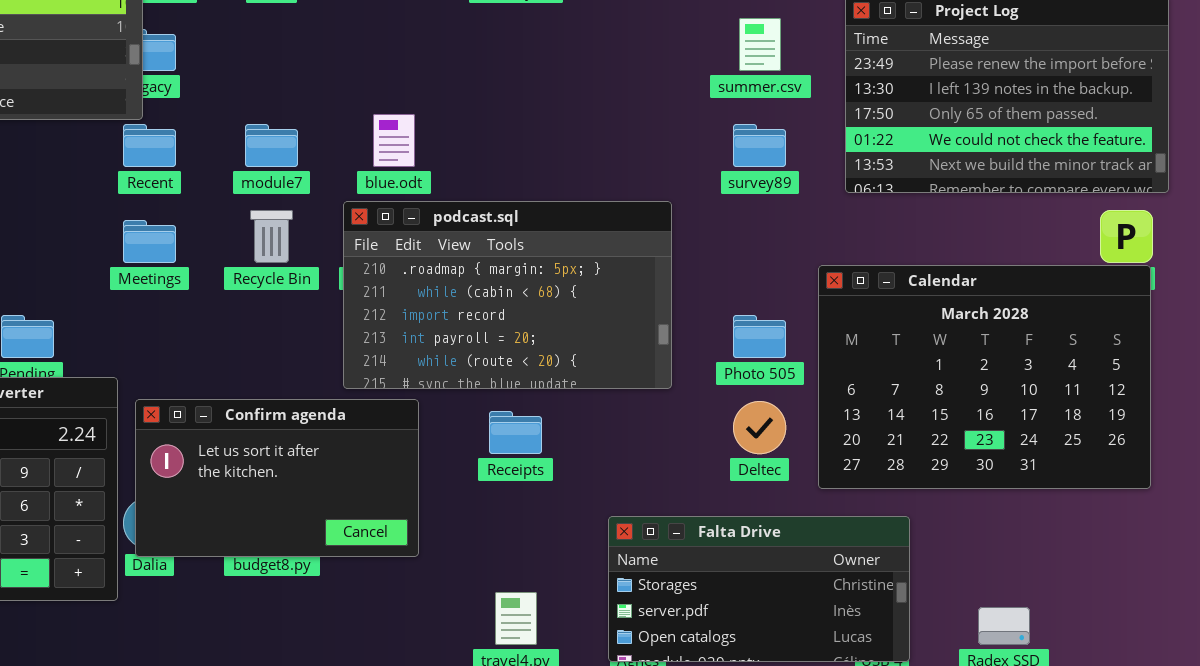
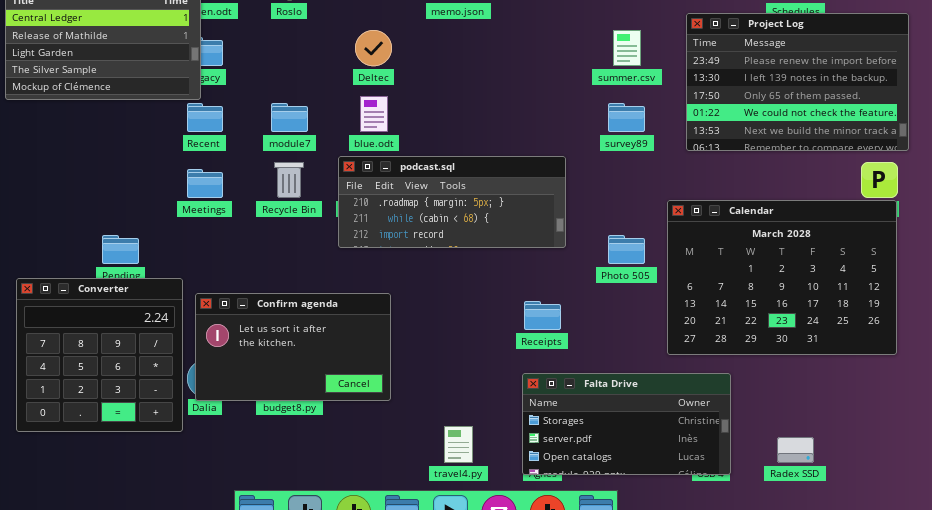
podcast.sql: [343,201,672,389] -> [338,156,566,248], resized
Deltec: [733,401,786,454] -> [355,30,392,66], moved
Receipts: [489,411,542,454] -> [524,301,561,330], moved

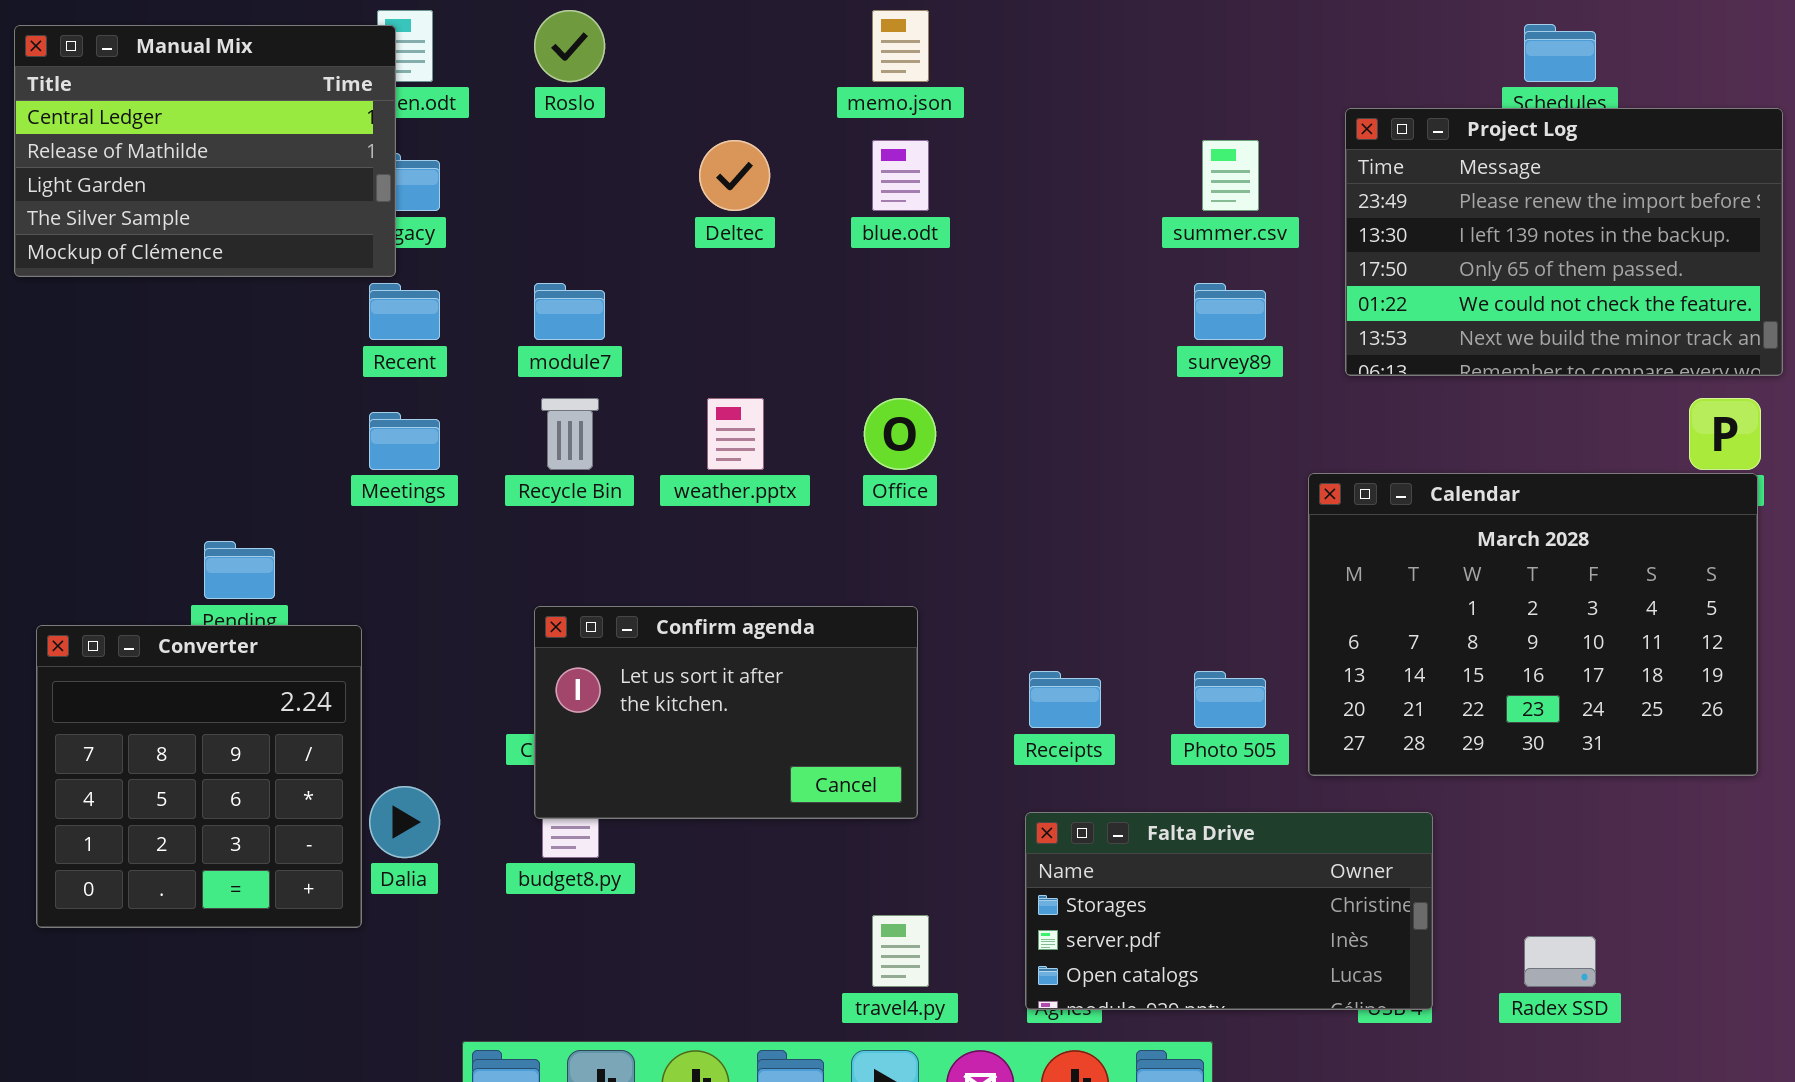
blue.odt: [360,96,388,132] -> [872,140,929,211], moved
podcast.sql: [338,156,566,248] -> none, closed
Photo 505: [608,235,645,264] -> [1194,671,1266,728], moved
Confirm agenda: [195,293,391,401] -> [534,606,918,819], moved

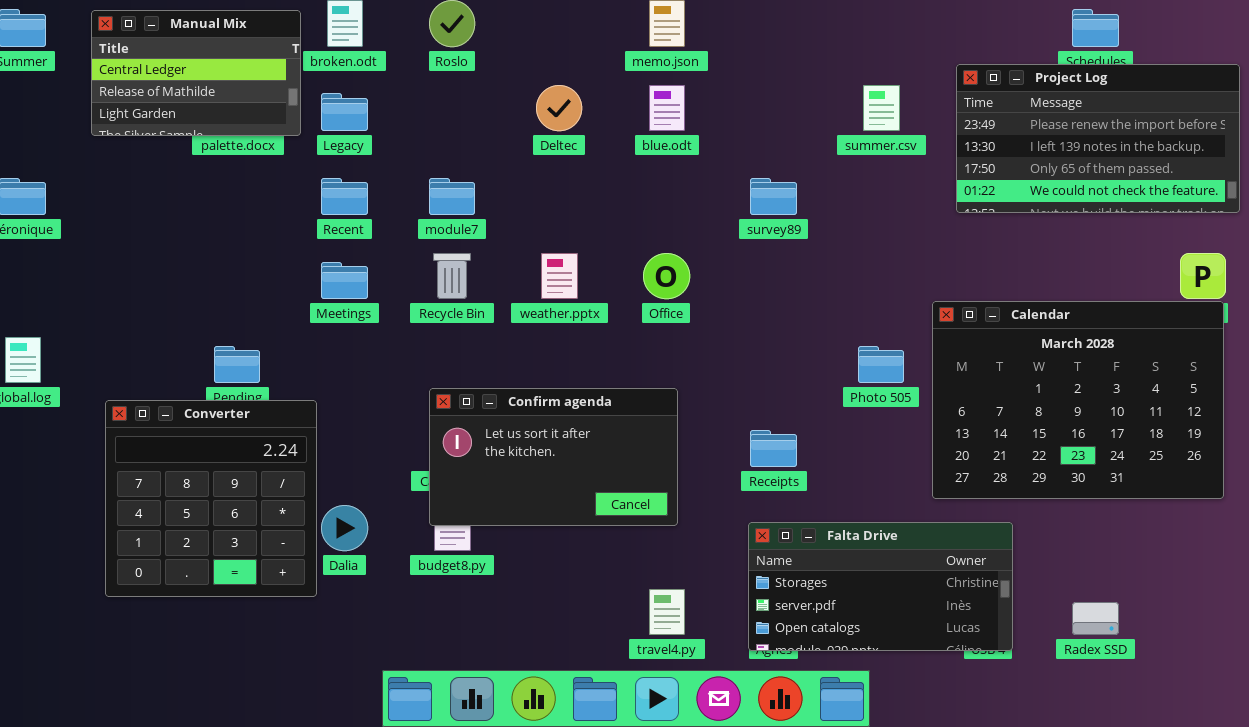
Manual Mix: [14,25,396,277] -> [91,10,301,136], resized
Project Log: [1345,108,1783,376] -> [956,64,1240,213], resized
survey89: [1194,283,1266,340] -> [750,178,797,215], moved
Photo 505: [1194,671,1266,728] -> [858,346,904,383], moved

